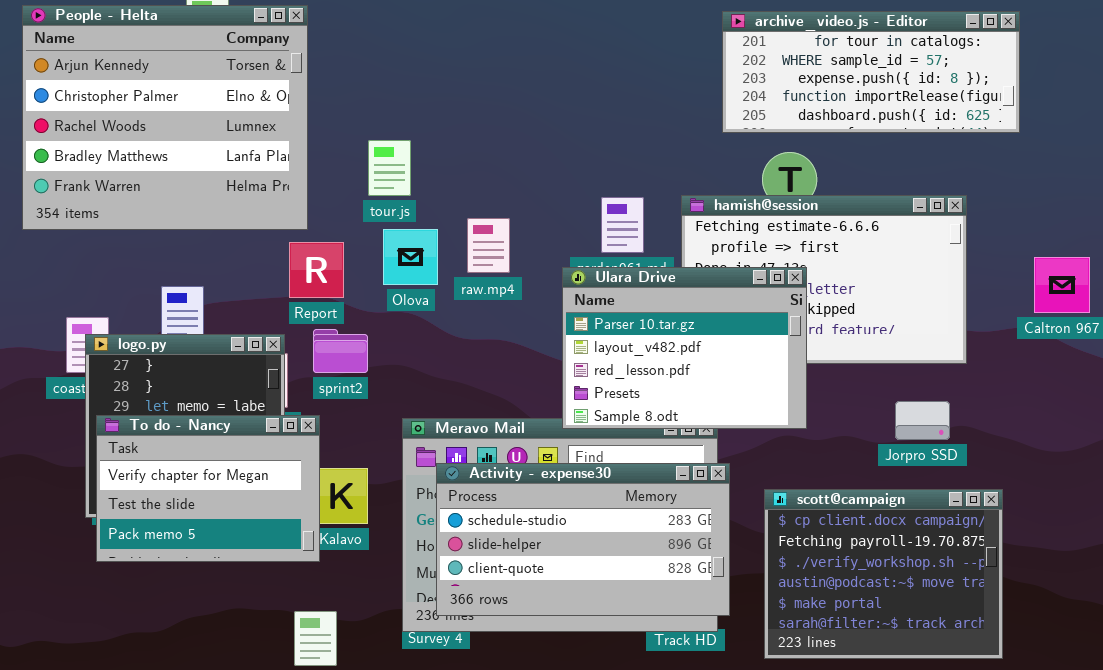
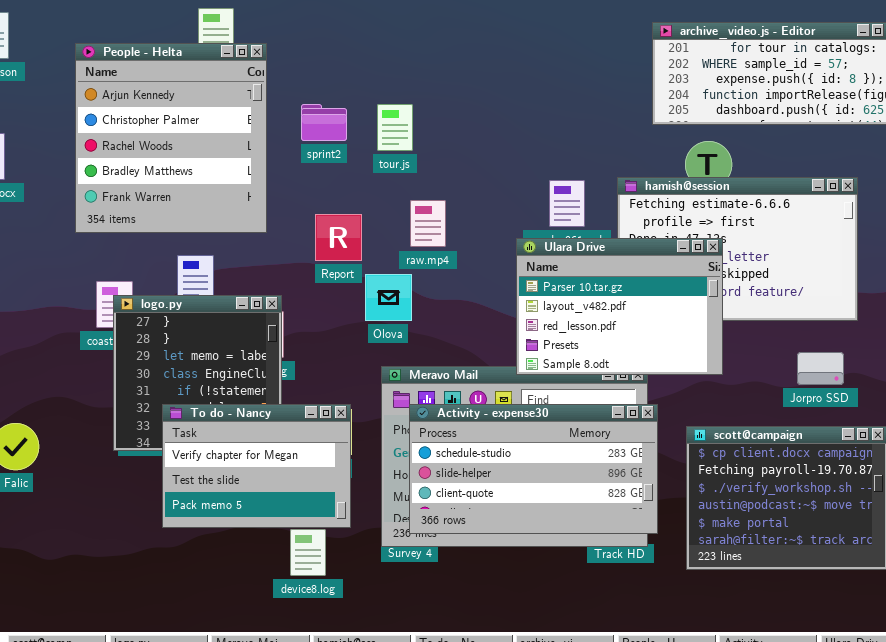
People - Helta: [22,5,308,230] -> [75,43,267,233], moved, resized
tour.js: [368,140,411,196] -> [377,104,413,151], moved
raw.mp4: [467,218,510,273] -> [410,200,446,247], moved
Olova: [383,229,438,285] -> [365,274,412,321], moved
Report: [289,242,344,298] -> [315,214,362,261], moved
sprint2: [313,329,368,373] -> [301,104,347,141], moved
To do - Nancy: [96,415,320,562] -> [162,404,351,528], moved

